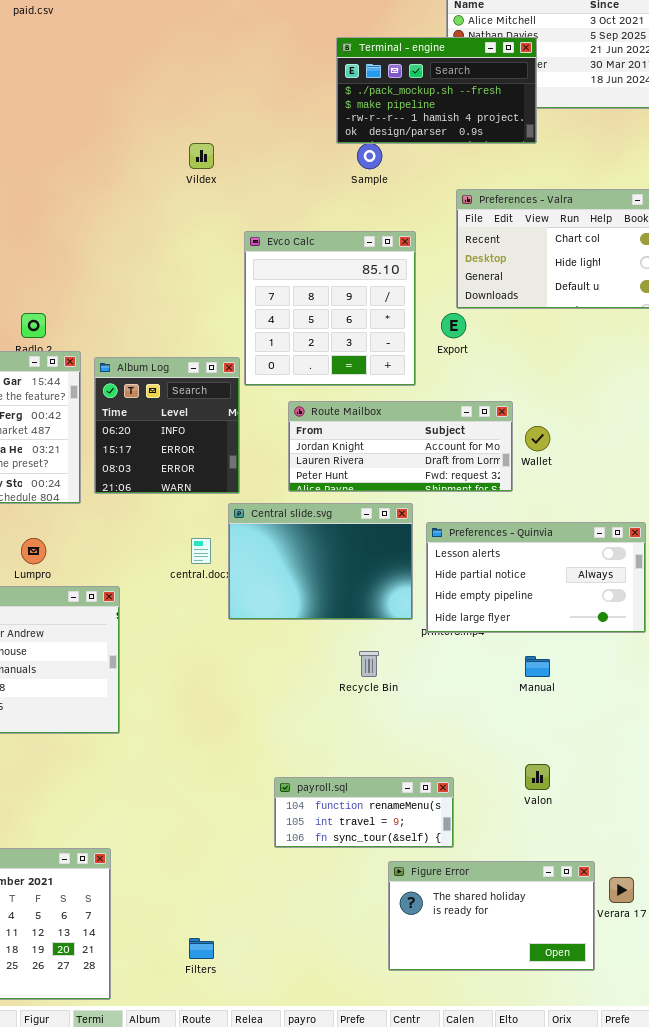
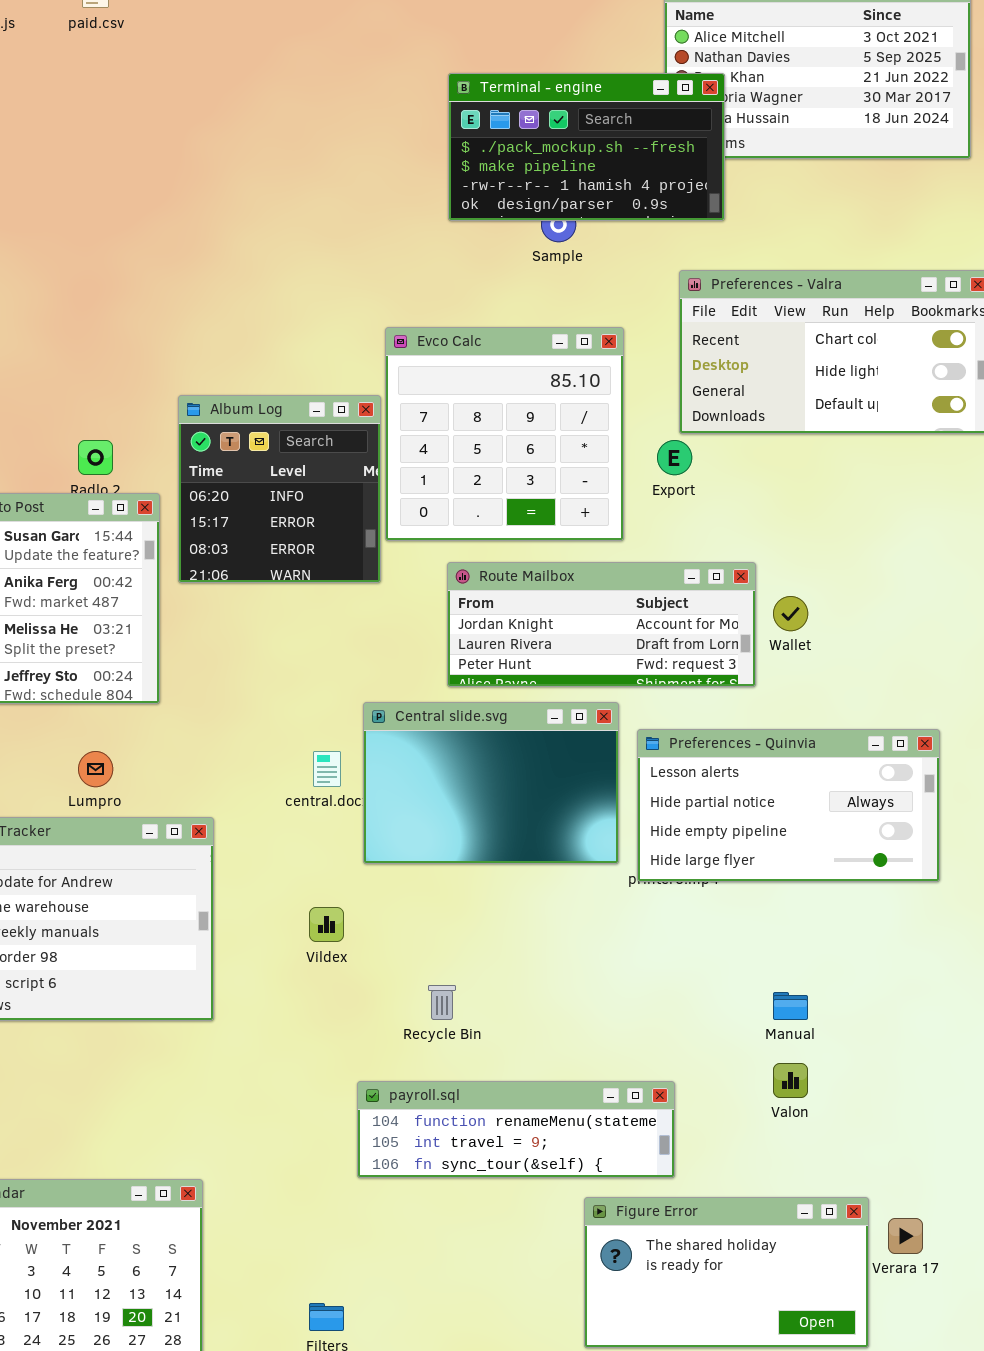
Terminal - engine: [336,37,537,144] -> [448,73,725,221], moved
Vildex: [189,143,214,169] -> [309,907,344,942], moved
Album Log: [94,357,240,494] -> [178,395,381,583], moved
Recycle Bin: [359,651,379,677] -> [428,985,456,1020], moved
Manual: [525,656,550,677] -> [773,992,808,1020], moved
payroll.sql: [274,777,454,848] -> [357,1081,675,1178], resized

